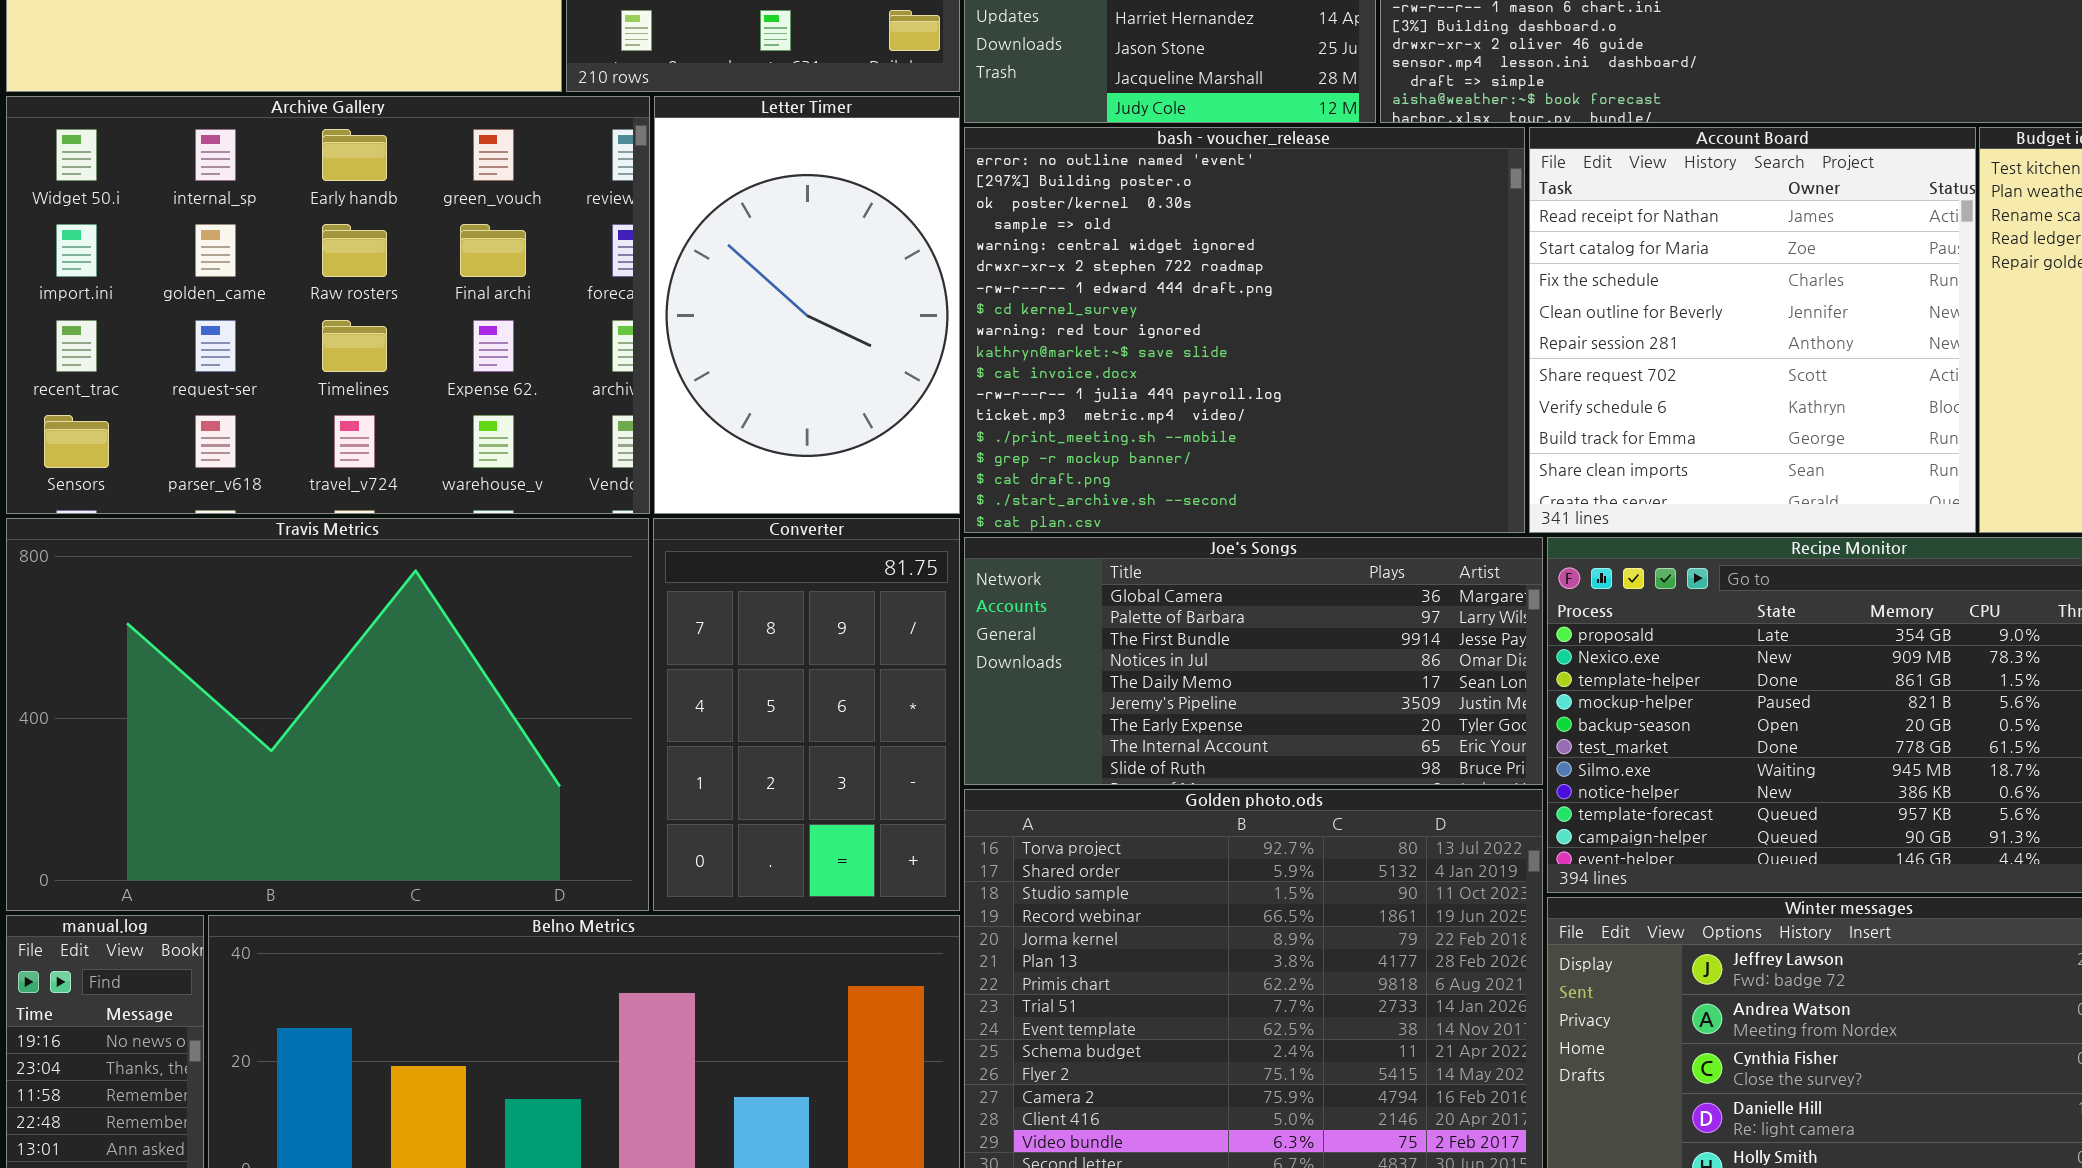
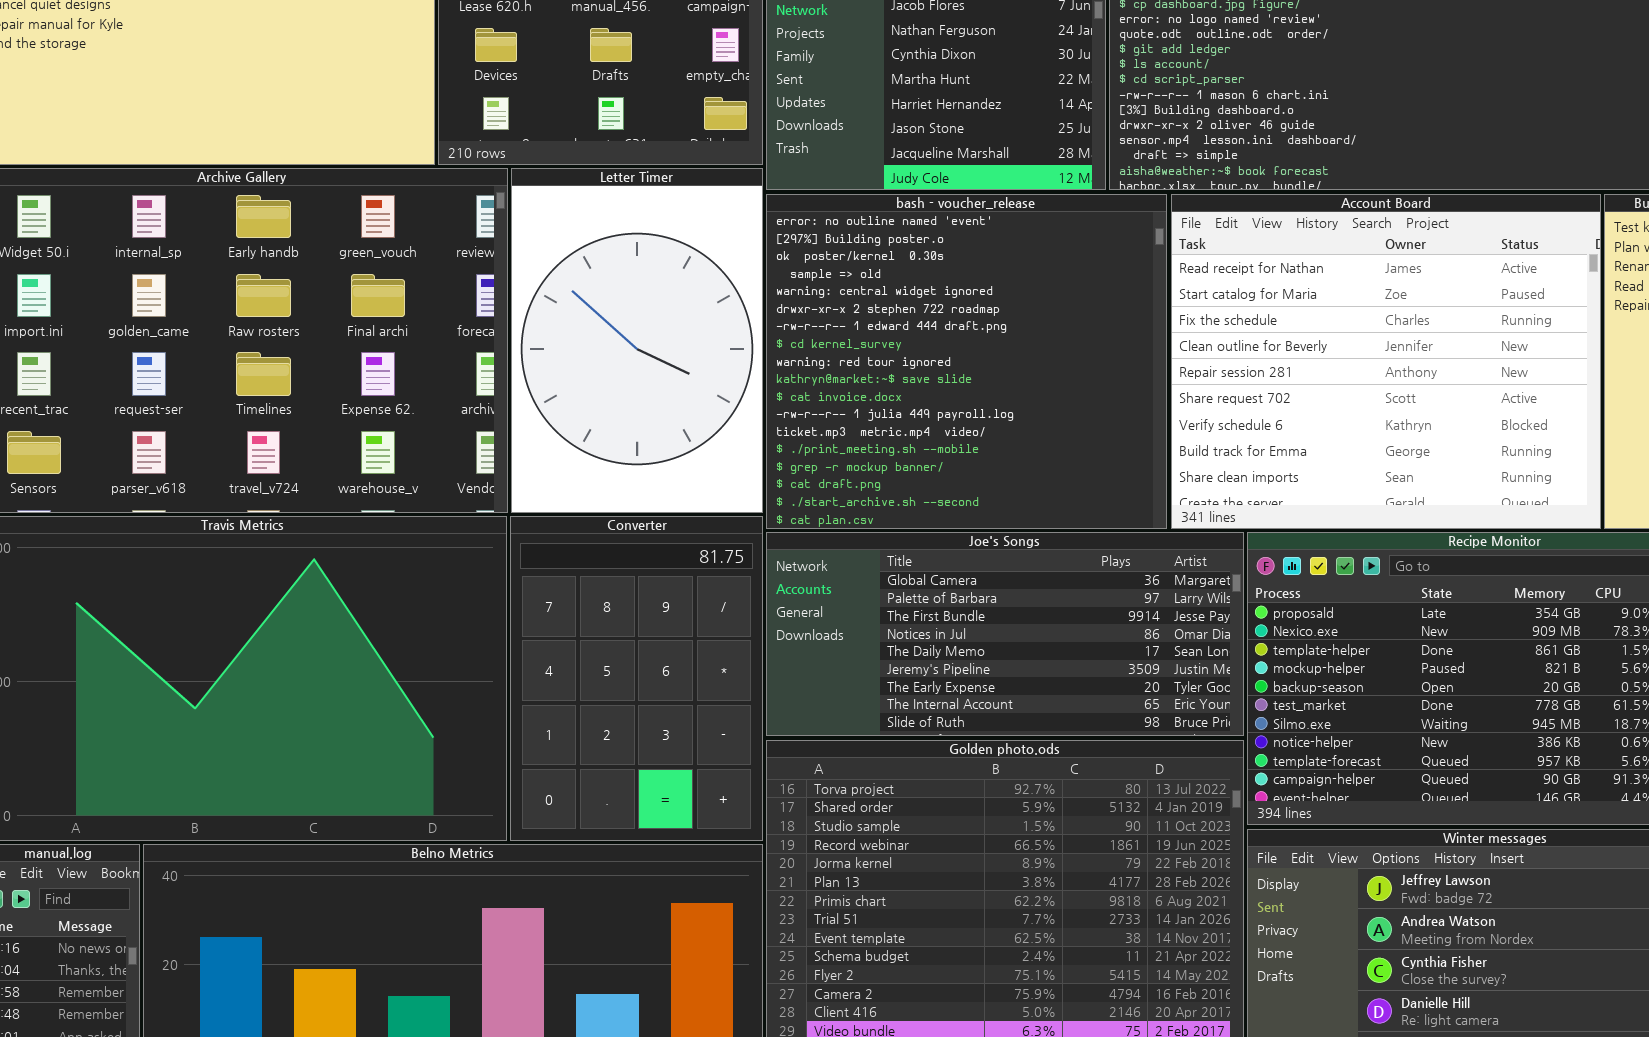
bash - voucher_release: [964,127,1525,533] -> [766,194,1167,529], resized
Account Board: [1529,127,1976,533] -> [1171,194,1601,529], resized

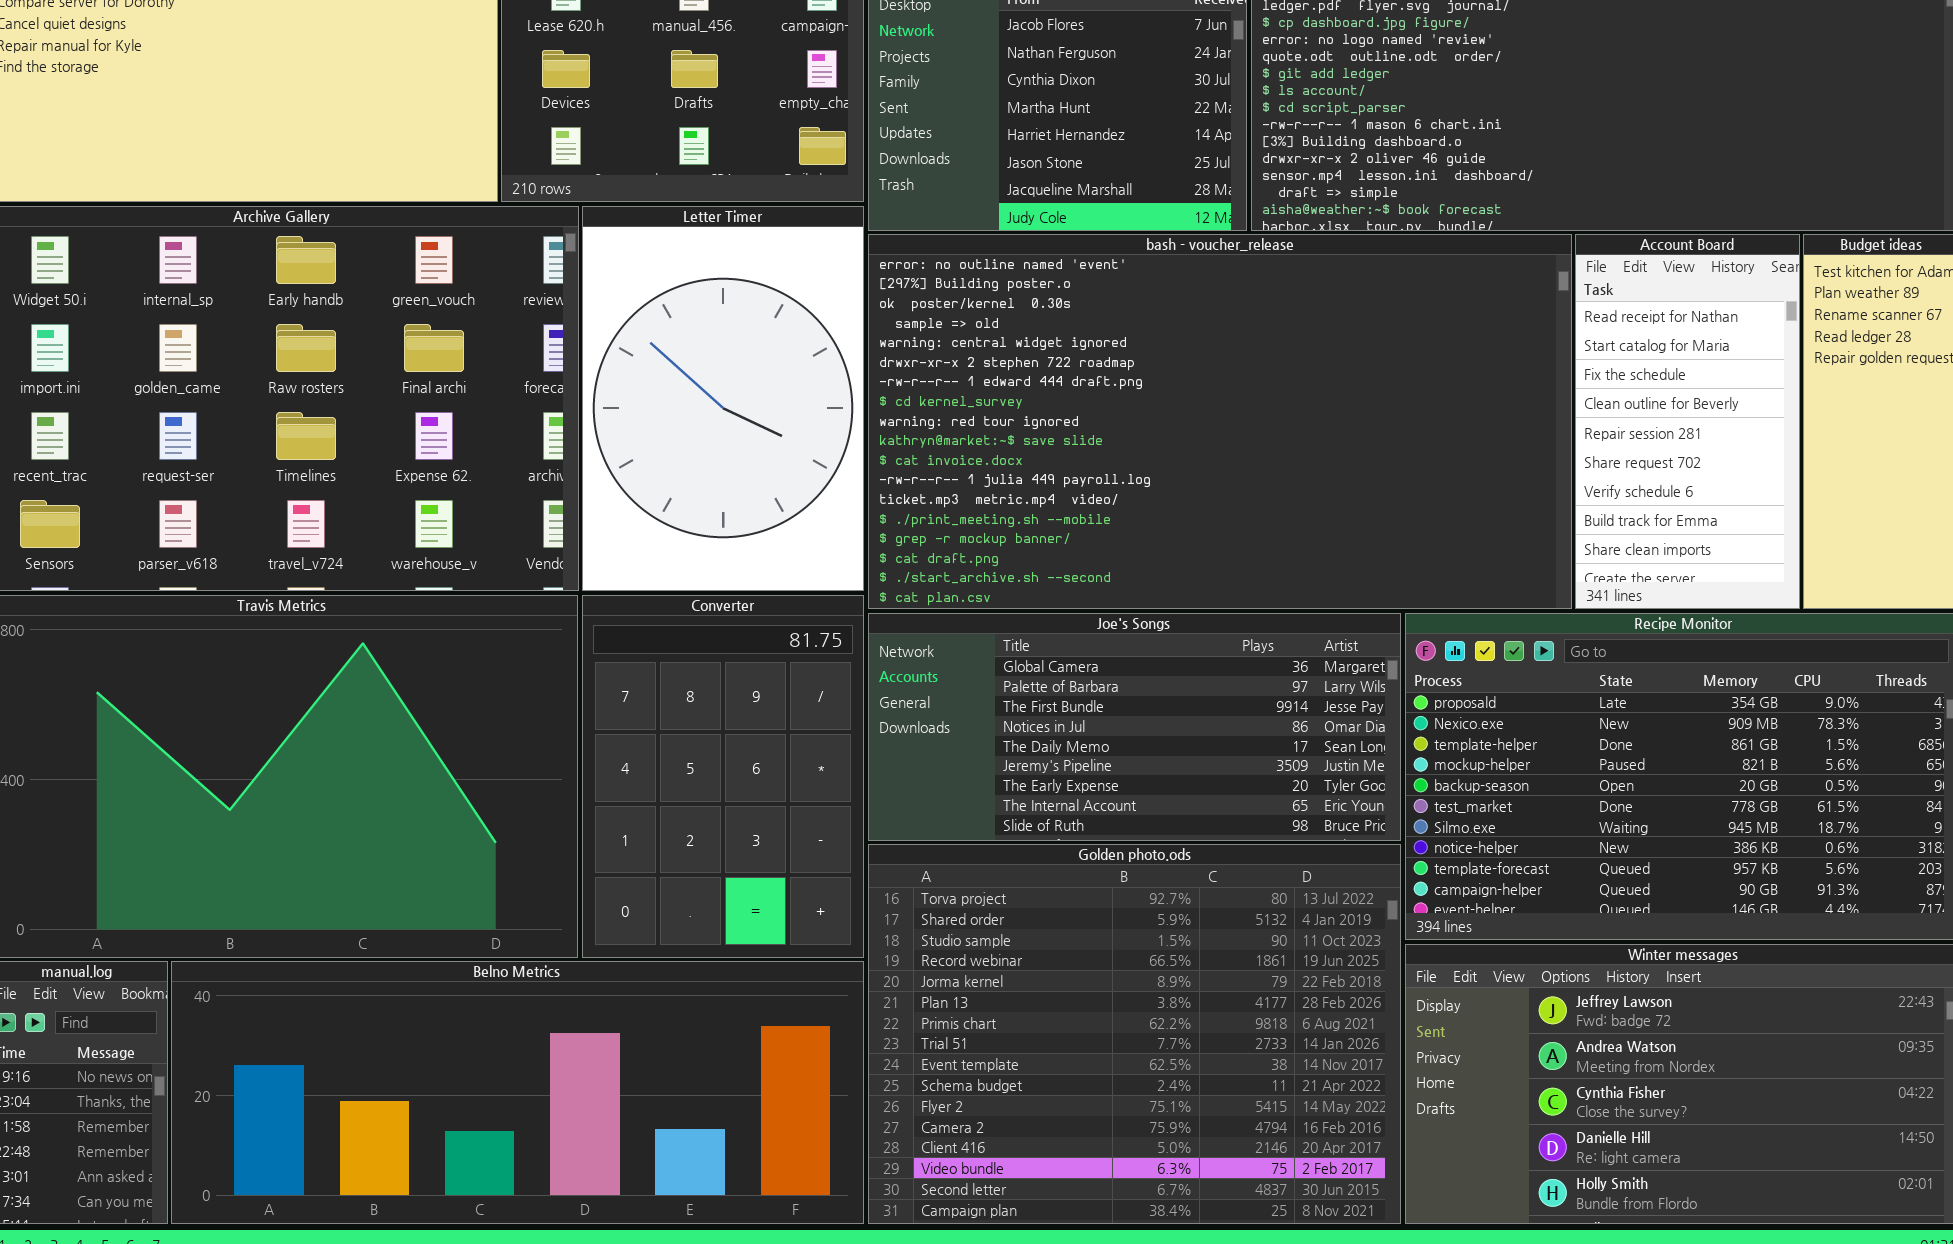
bash - voucher_release: [766,194,1167,529] -> [868,234,1572,609], resized
Account Board: [1171,194,1601,529] -> [1575,234,1800,609], resized

